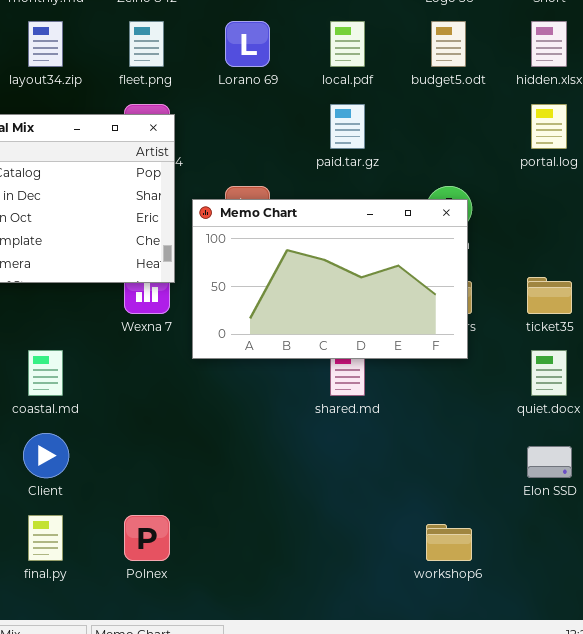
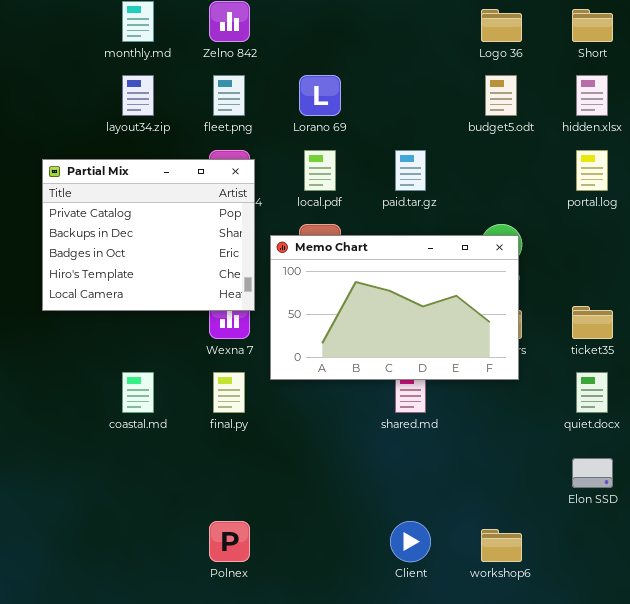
local.pdf: [330,21,365,67] -> [304,150,336,191], moved
Client: [23,433,69,478] -> [390,521,431,562], moved
final.py: [28,515,63,561] -> [213,372,245,413], moved

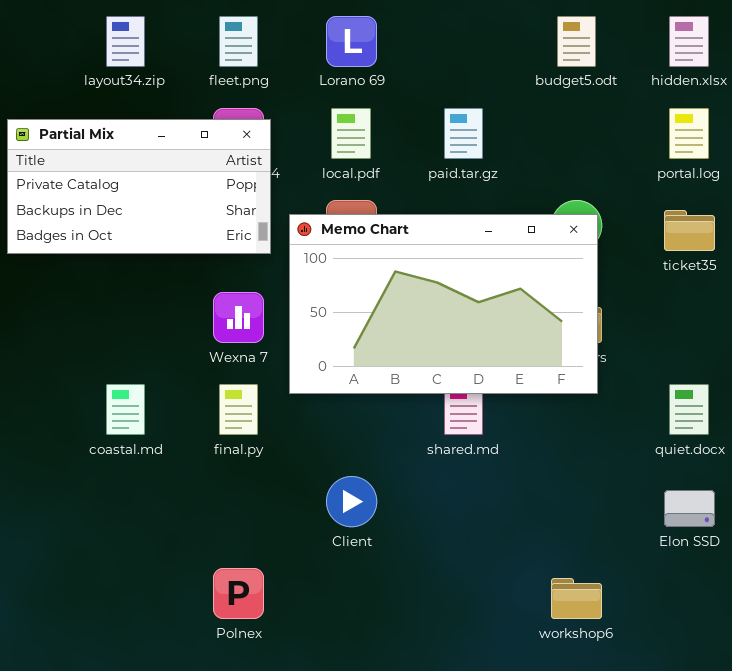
Partial Mix: [42,159,255,311] -> [7,119,271,254], resized
ticket35: [572,306,613,339] -> [664,210,715,251], moved
Client: [390,521,431,562] -> [326,476,377,527], moved

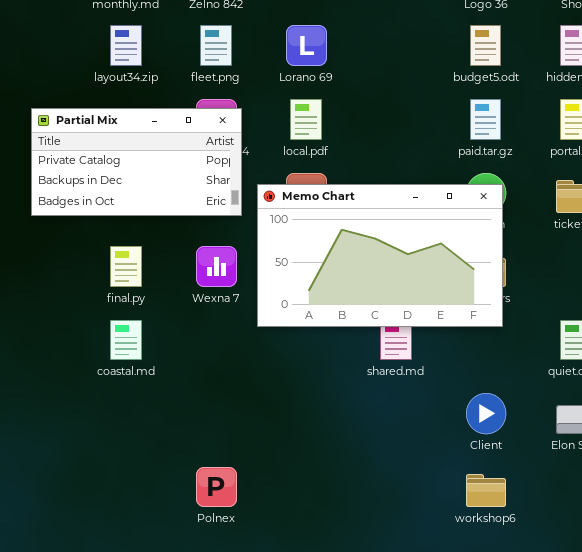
paid.tar.gz: [444,108,483,159] -> [470,99,501,140], moved
final.py: [219,384,258,435] -> [110,246,142,287], moved
Client: [326,476,377,527] -> [466,393,506,434], moved

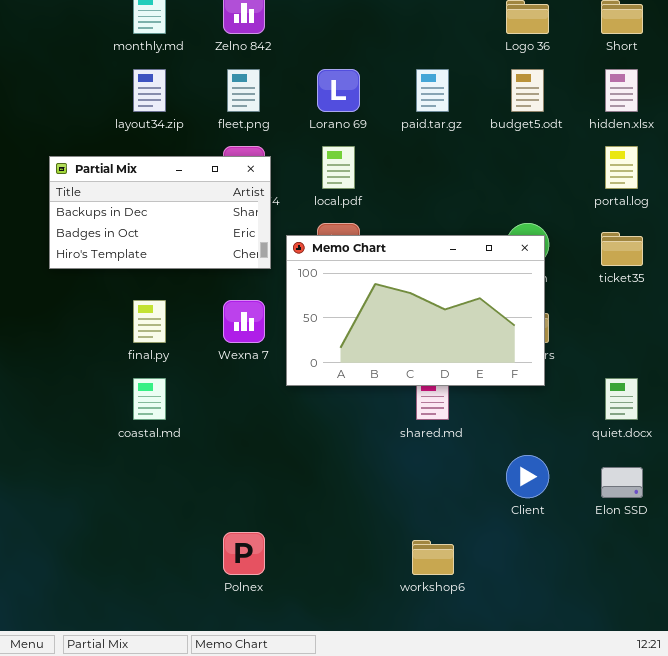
paid.tar.gz: [470,99,501,140] -> [416,69,449,112], moved
Partial Mix: [31,108,242,216] -> [49,156,271,269], scrolled down 1 row
workshop6: [466,474,506,507] -> [412,540,454,575], moved

